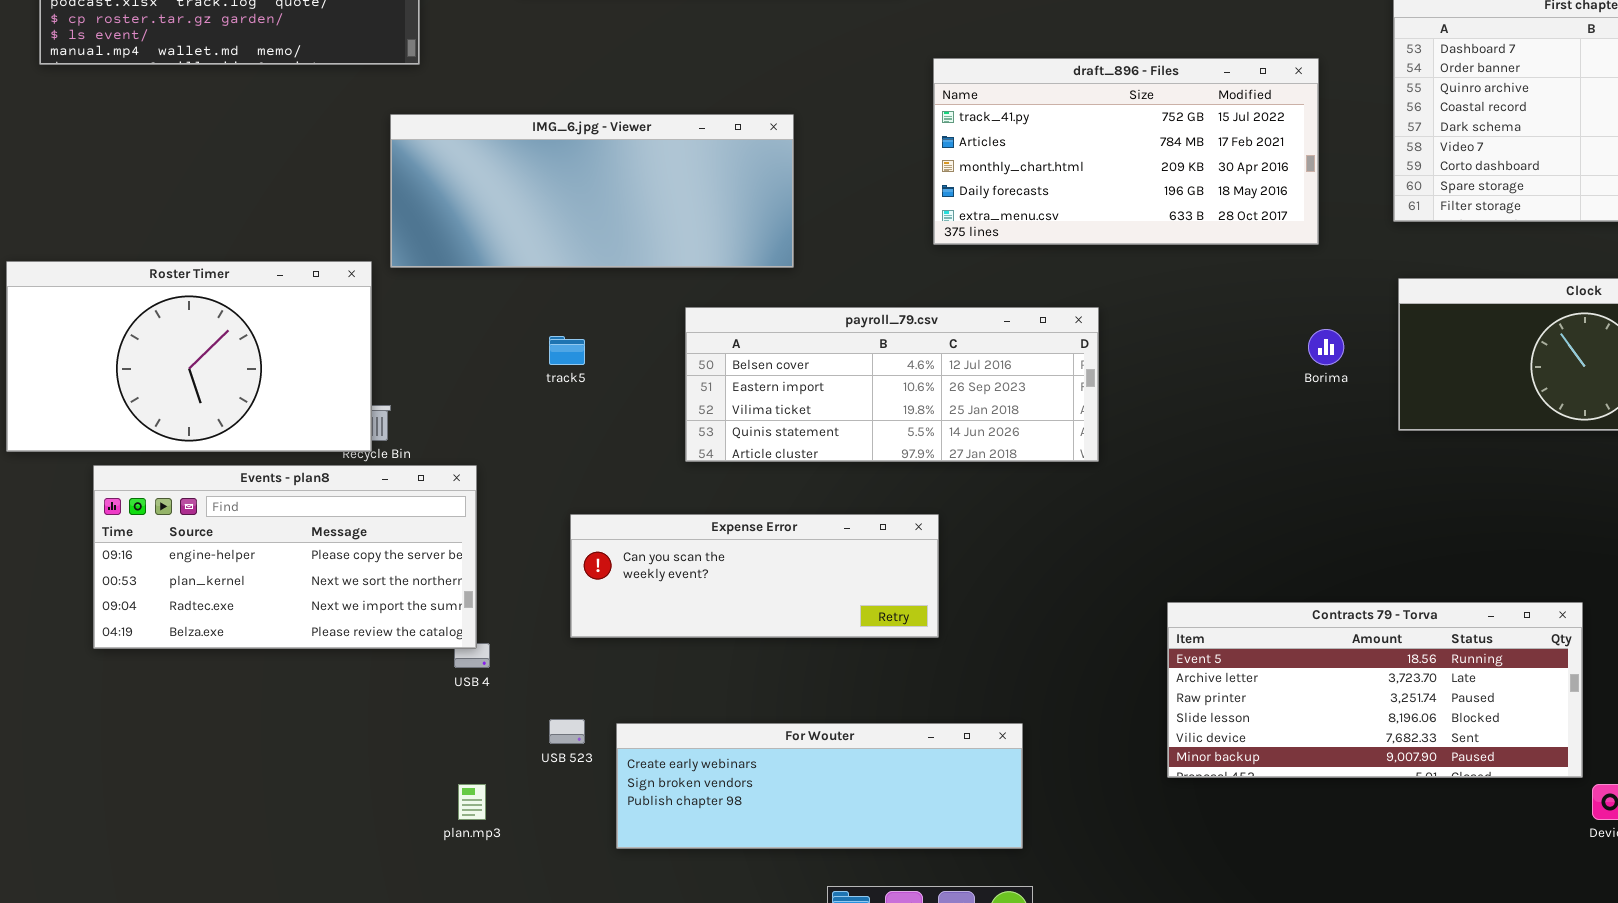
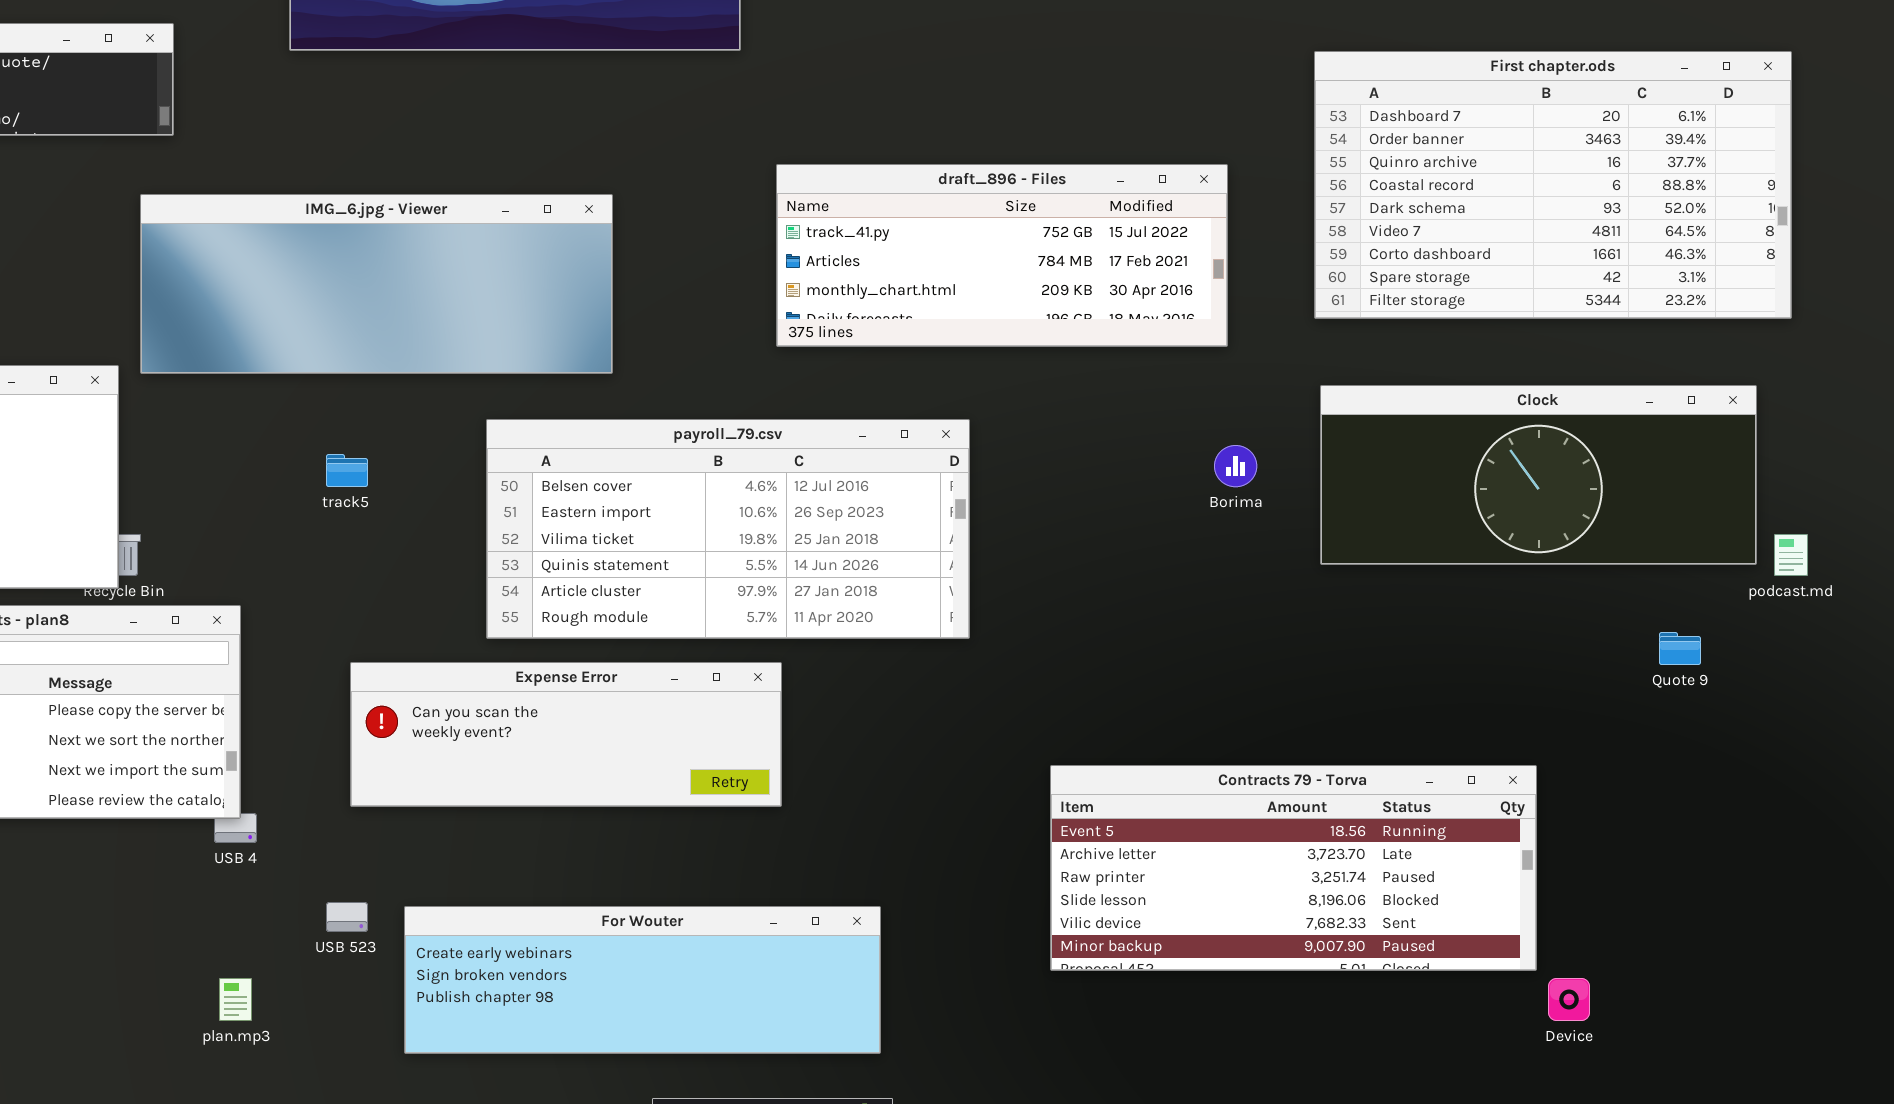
draft_896 - Files: [933,58,1319,245] -> [776,164,1228,347], resized
payroll_79.csv: [685,307,1099,462] -> [486,419,970,639], resized

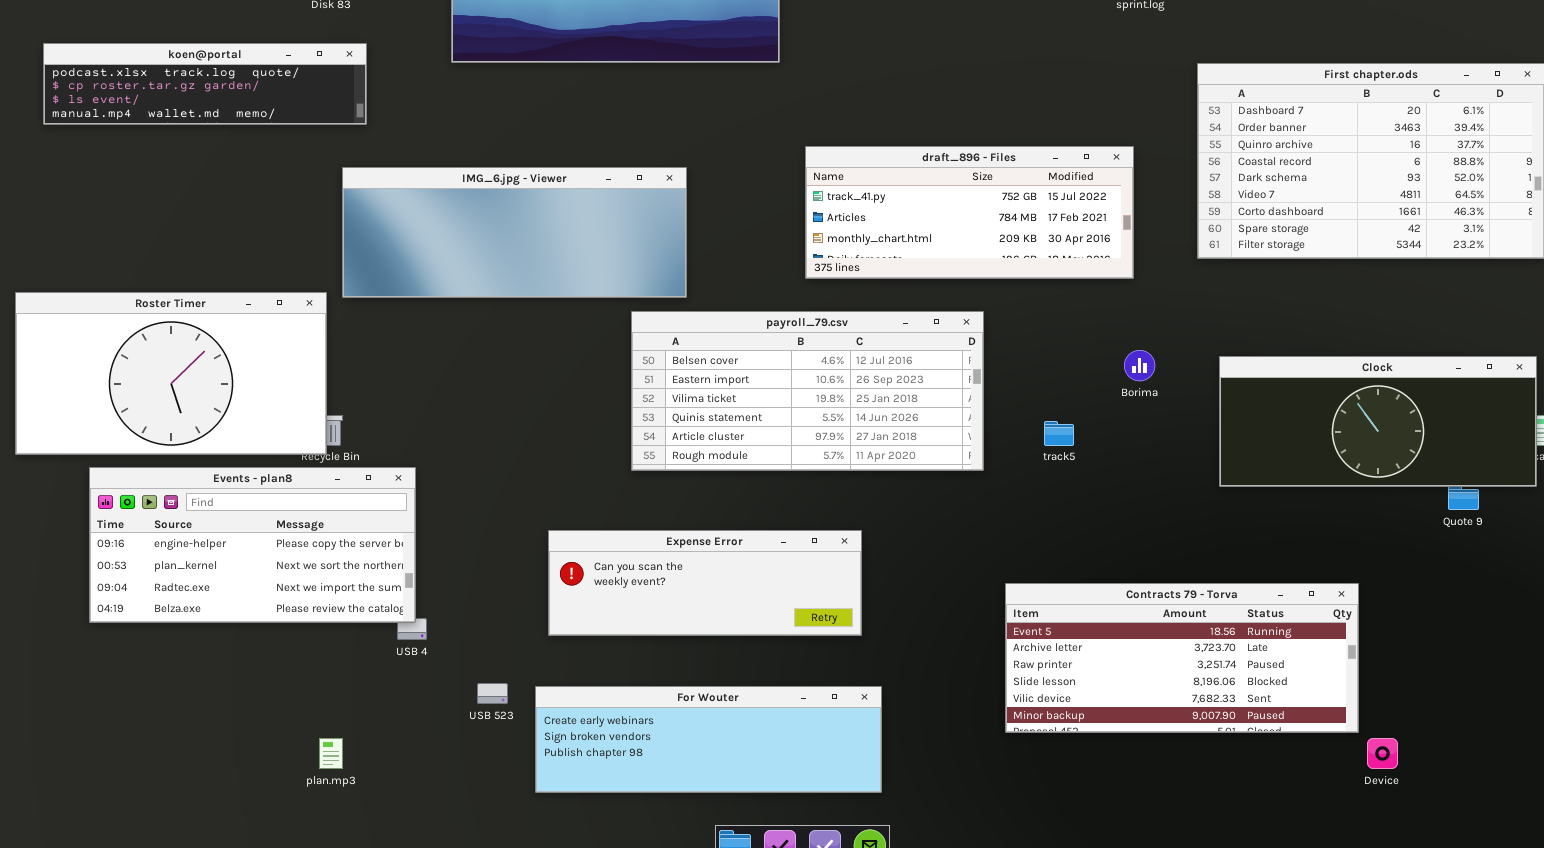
Clock: [1320,385,1757,565] -> [1219,356,1537,487], moved
payroll_79.csv: [486,419,970,639] -> [631,311,984,471], moved
track5: [326,454,368,487] -> [1044,421,1074,446], moved
Expense Error: [350,662,782,807] -> [548,530,862,636], moved
plan.mp3: [219,978,252,1021] -> [319,738,343,769], moved

